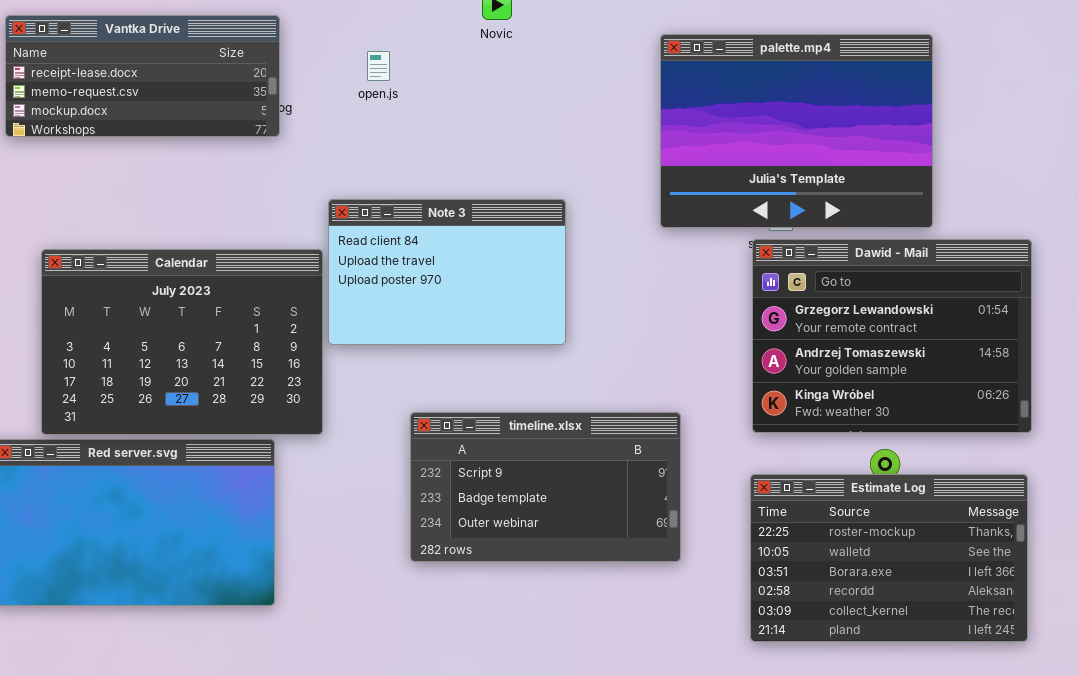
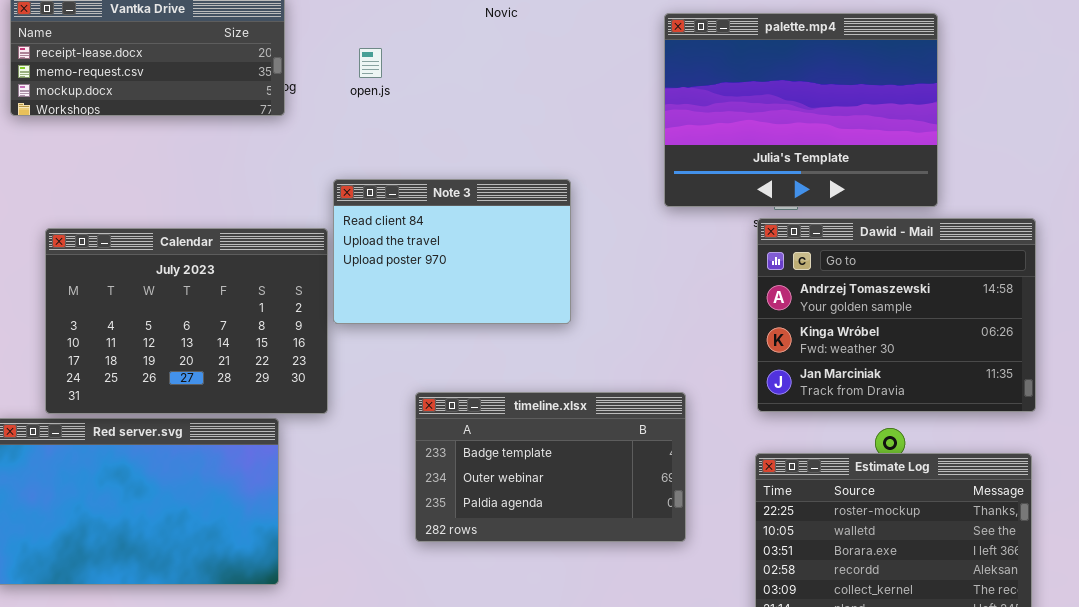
open.js: [367,51,390,81] -> [359,48,382,78], moved
Dawid - Mail: [752,239,1032,433] -> [757,218,1036,412], scrolled down 1 row
timeline.xlsx: [410,412,681,562] -> [415,392,686,542], scrolled down 1 row

